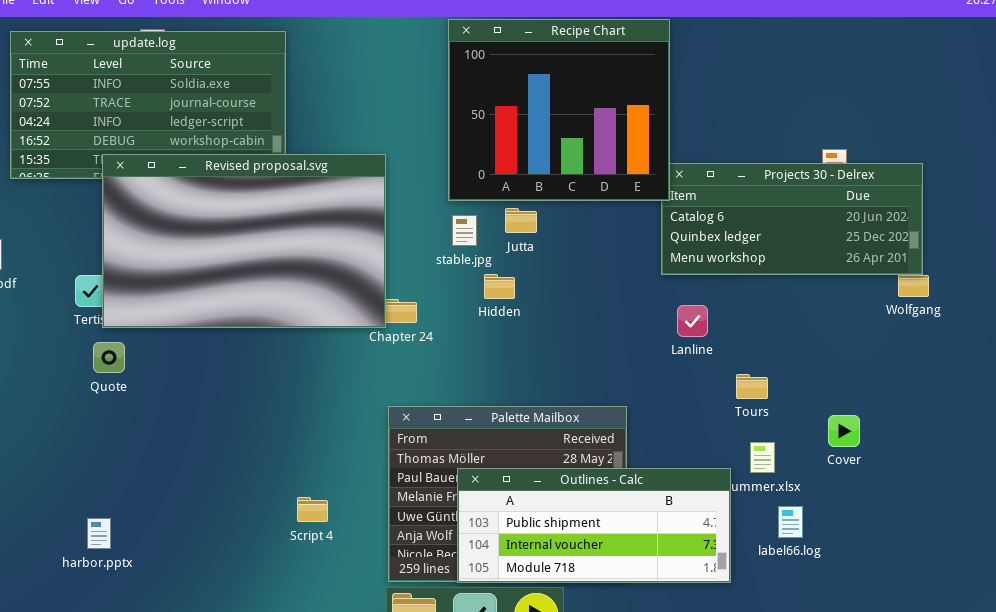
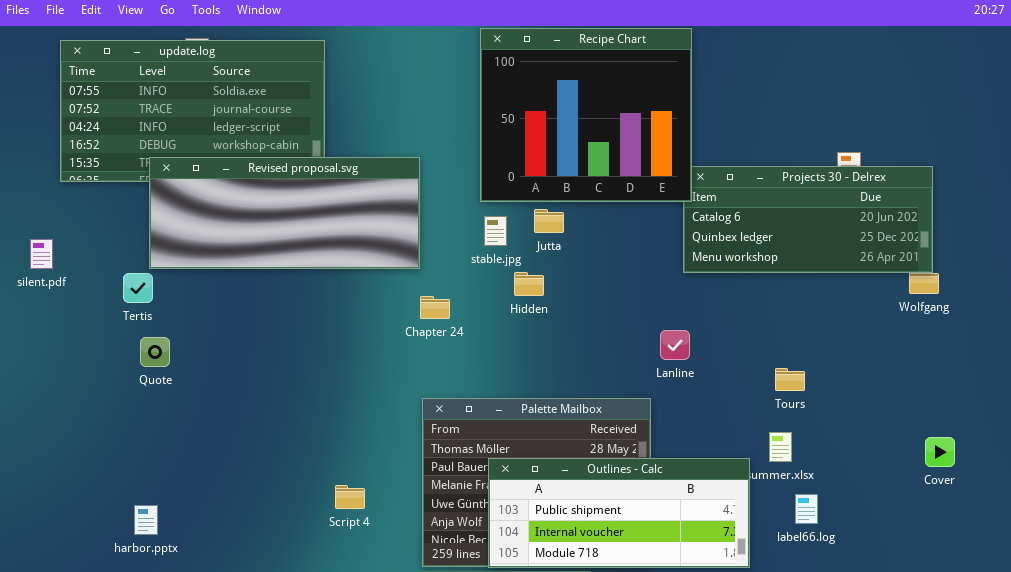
Revised proposal.svg: [102,154,386,328] -> [149,157,420,269], resized
Lanline: [677,305,708,337] -> [660,330,690,360], moved
Tours: [736,374,768,399] -> [775,368,805,391], moved
Cover: [828,415,860,447] -> [925,437,955,467], moved

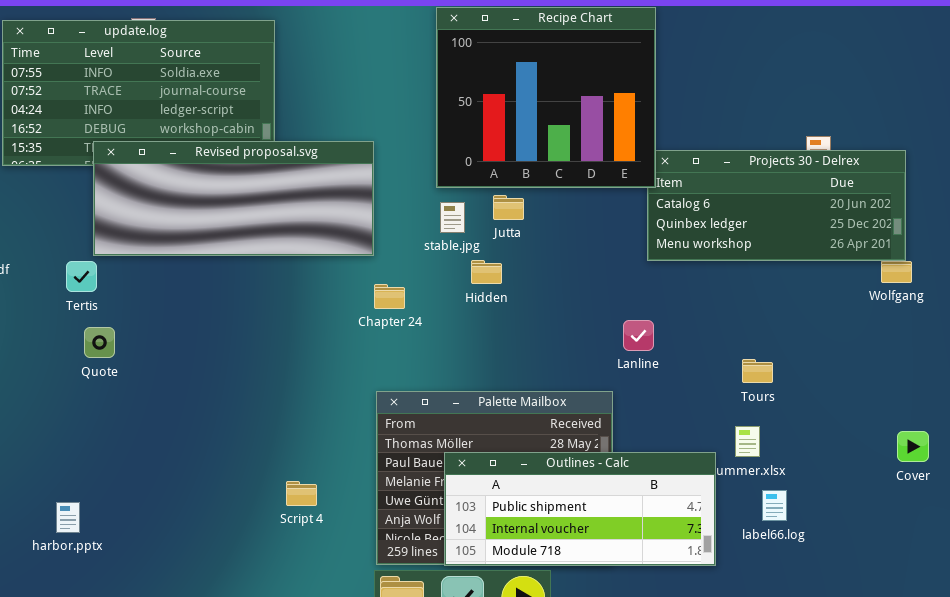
harbor.pptx: [134,505,158,535] -> [56,502,80,533], moved

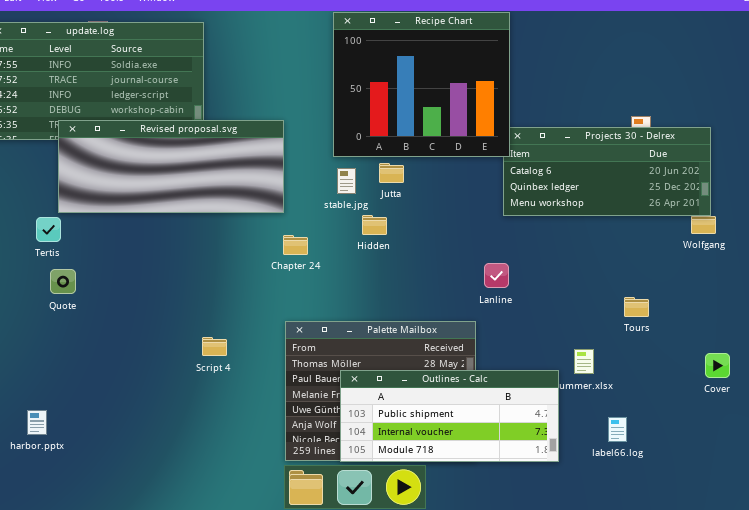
Tours: [742,359,773,383] -> [624,297,649,317], moved
Script 4: [286,481,317,506] -> [202,337,227,356], moved
label66.log: [762,490,787,521] -> [608,417,627,442], moved

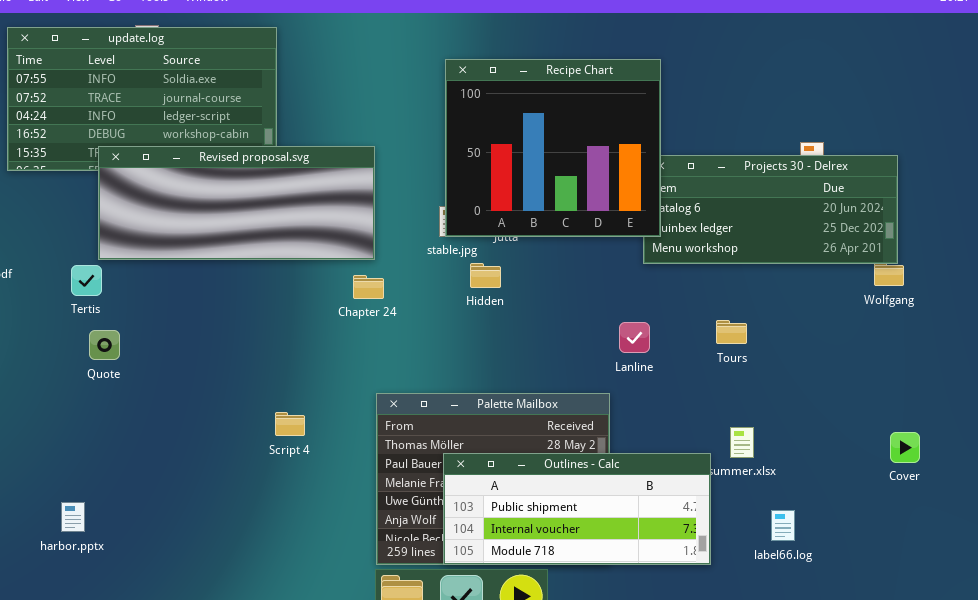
Recipe Chart: [333,12,510,157] -> [445,59,661,237], moved
Chapter 24: [283,235,308,255] -> [353,275,384,299], moved
Tours: [624,297,649,317] -> [716,320,747,344], moved

